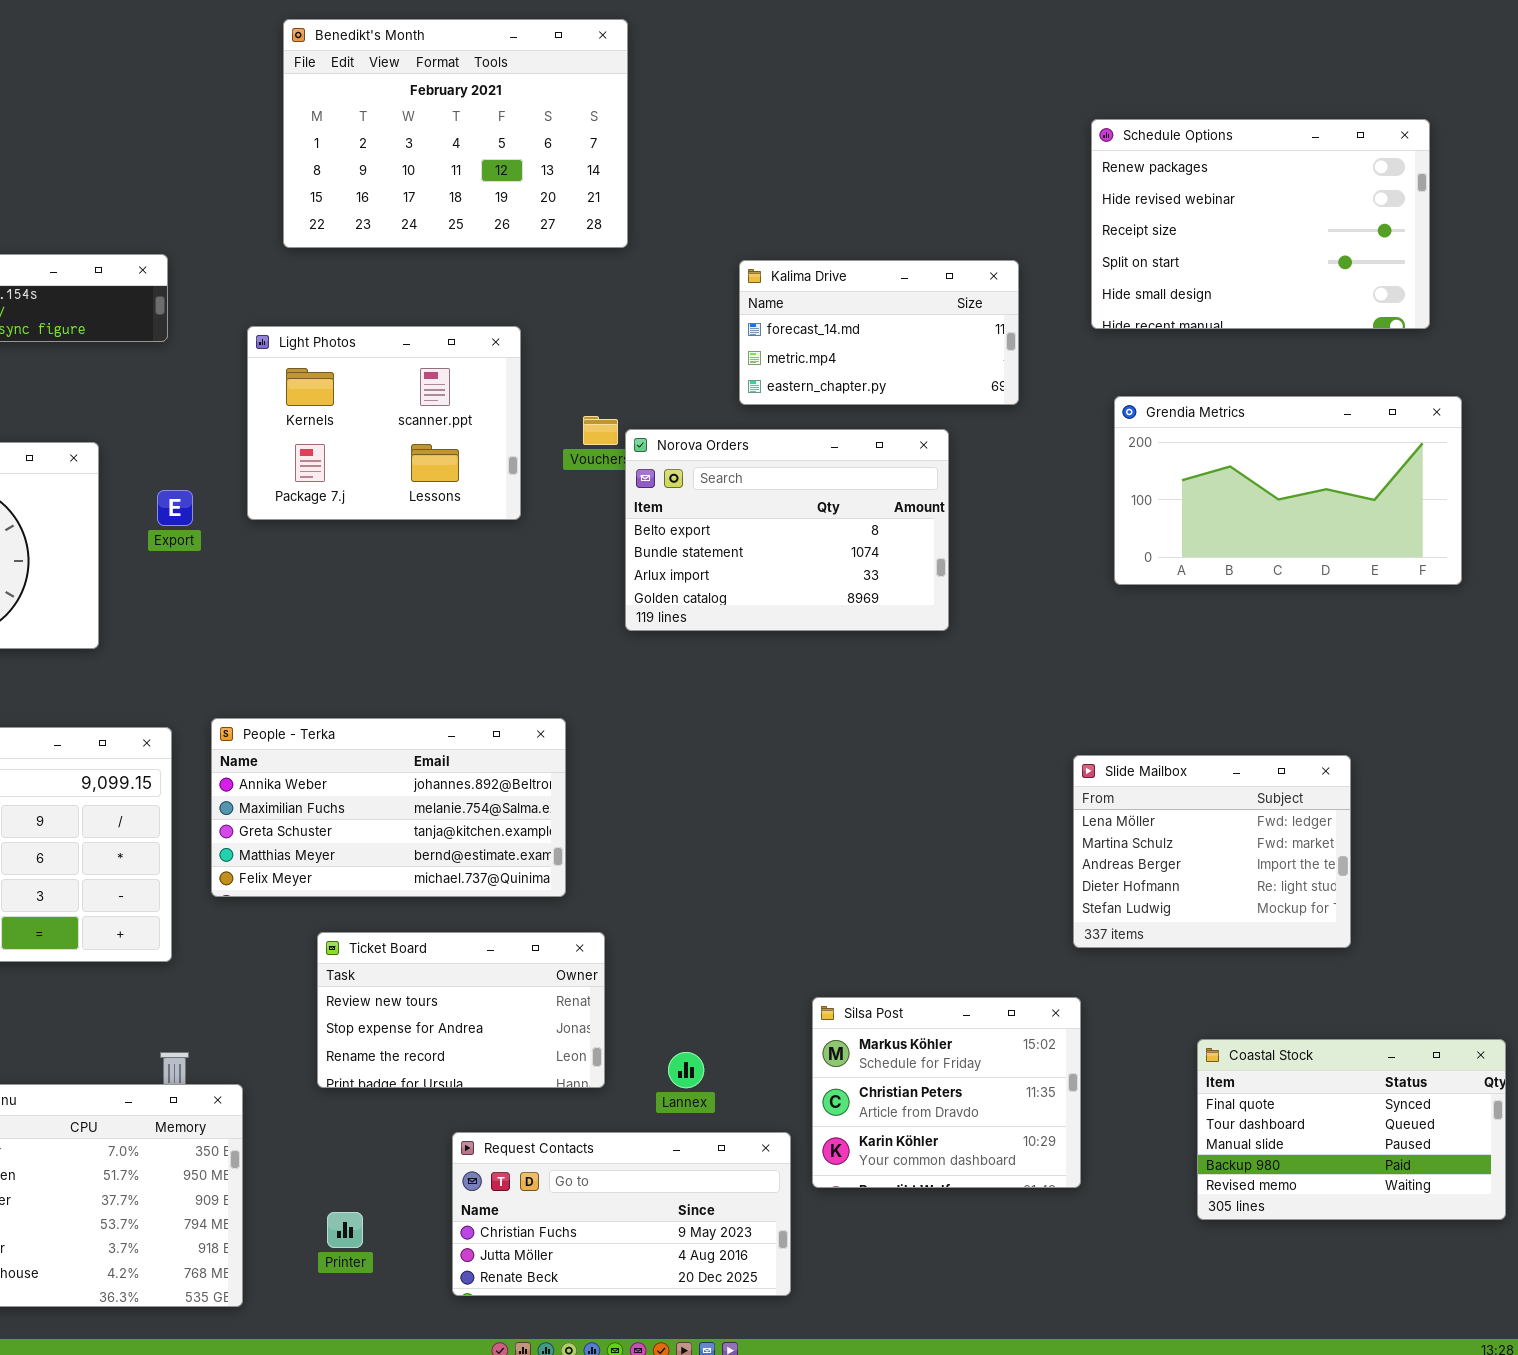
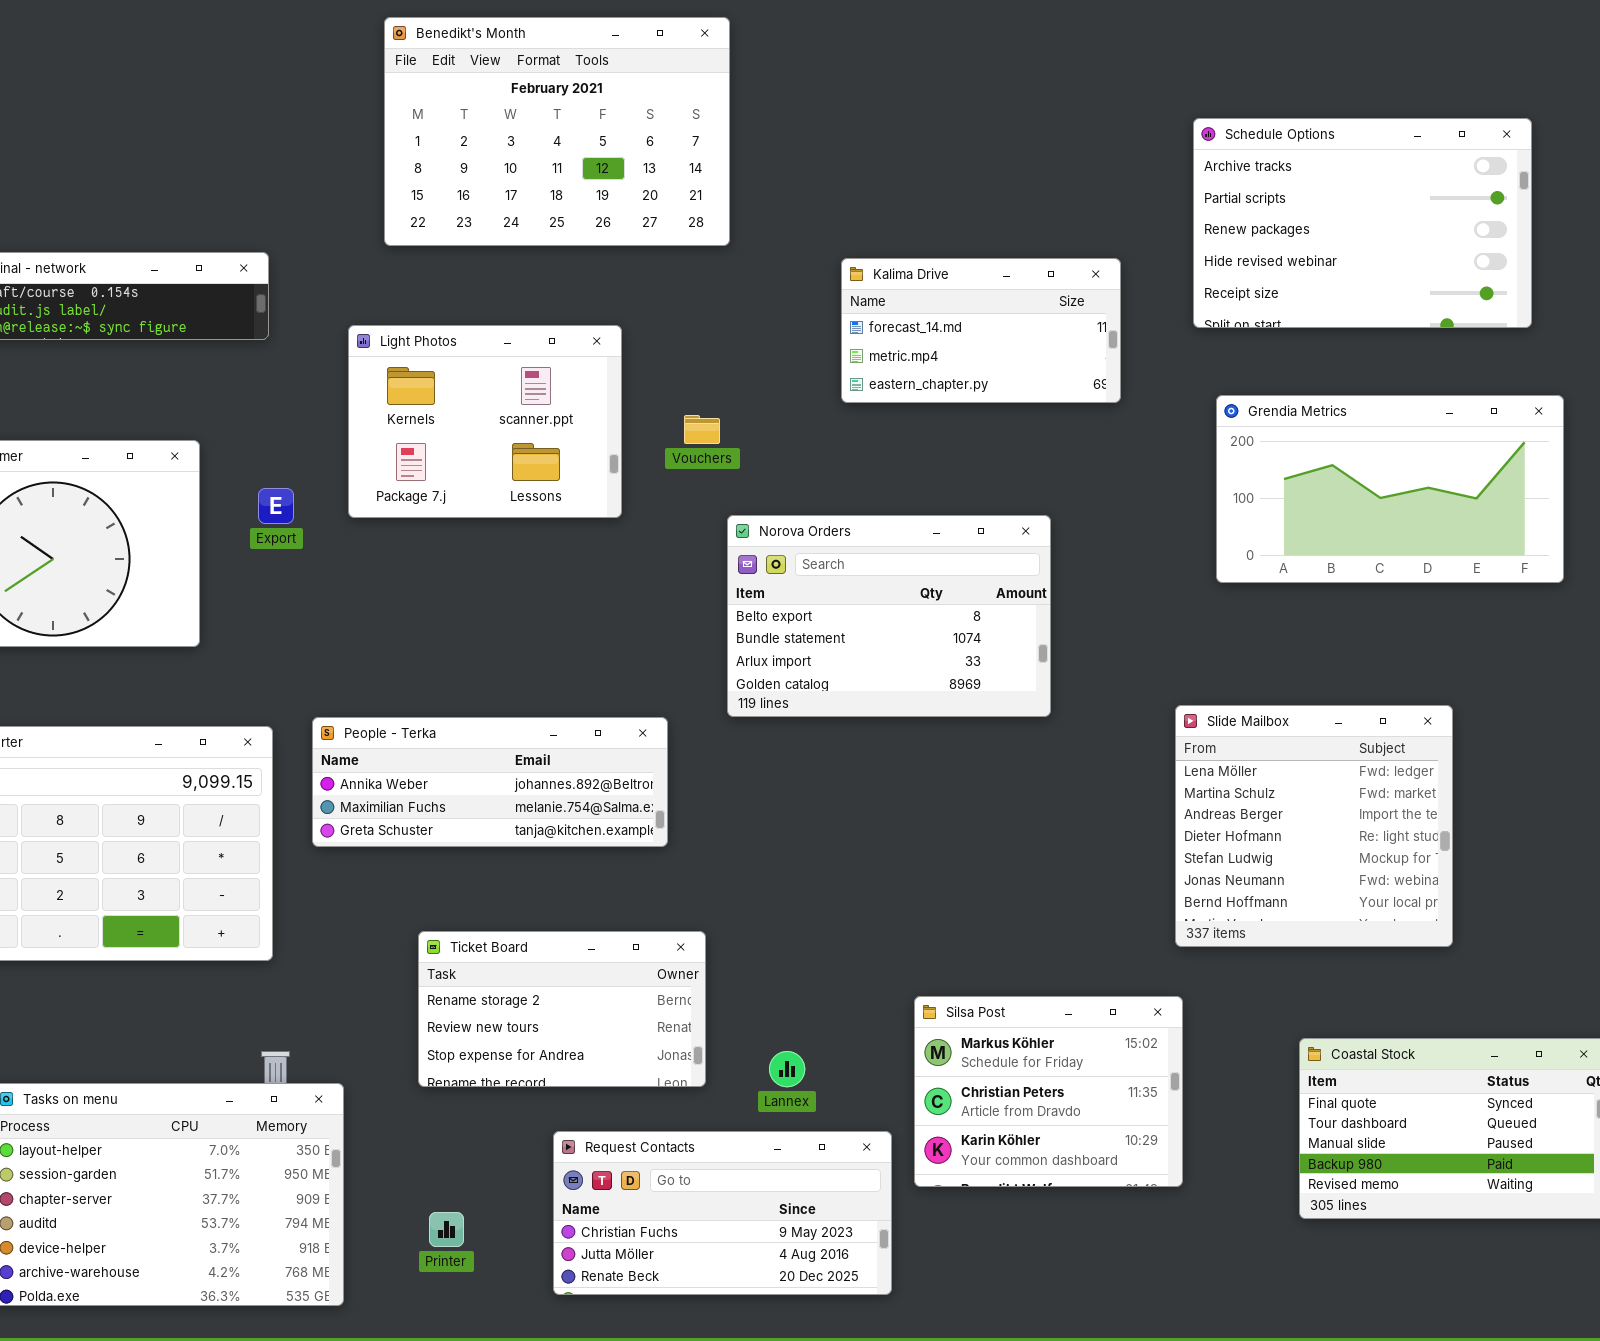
Schedule Options: [1091,119,1430,329] -> [1193,118,1532,328], scrolled up 2 rows
Norova Orders: [625,429,949,631] -> [727,515,1051,717], moved
People - Terka: [211,718,566,897] -> [312,717,668,847], resized
Slide Mailbox: [1073,755,1351,948] -> [1175,705,1453,947], resized
Ticket Board: [317,932,605,1088] -> [418,931,706,1087], scrolled up 1 row

